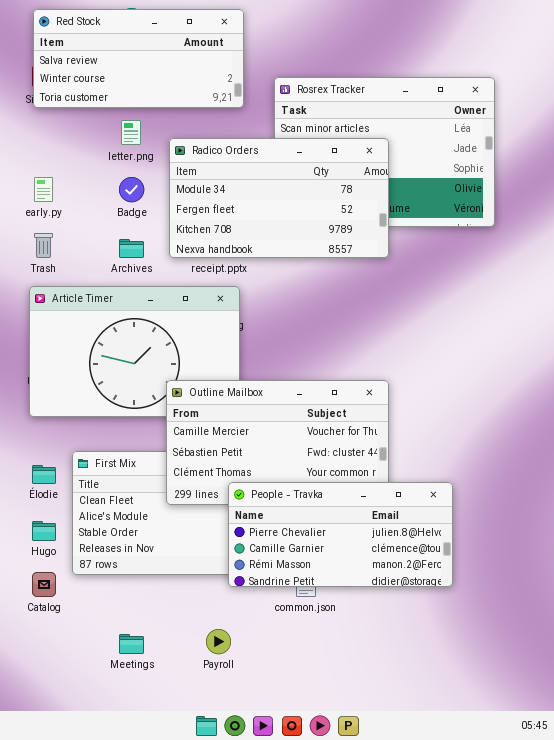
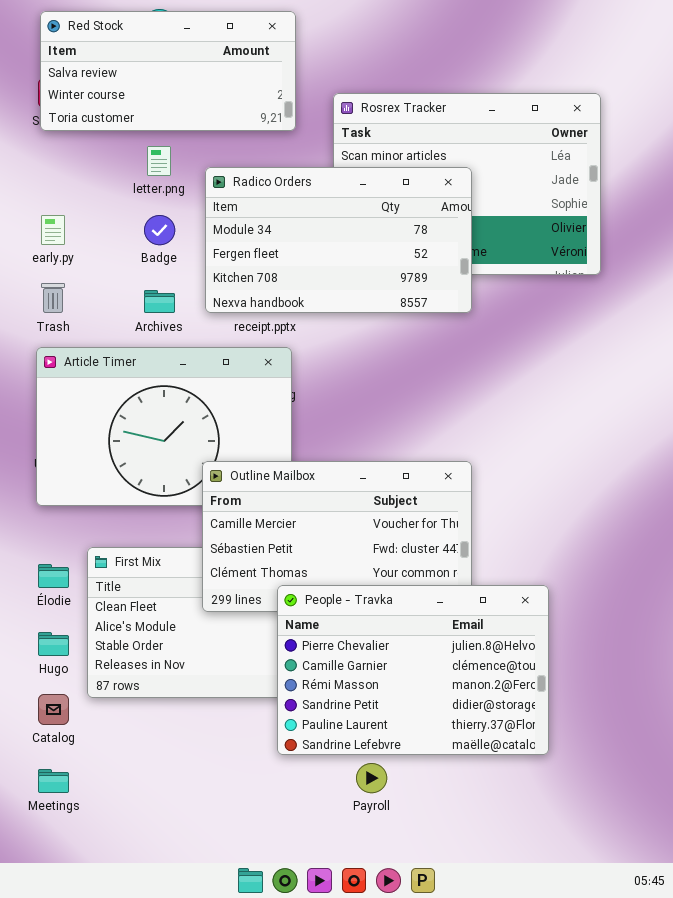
People - Travka: [228,482,453,587] -> [277,585,549,755], resized
Payroll: [206,629,231,654] -> [356,763,387,793], moved
Meetings: [119,634,144,654] -> [38,769,69,793], moved

